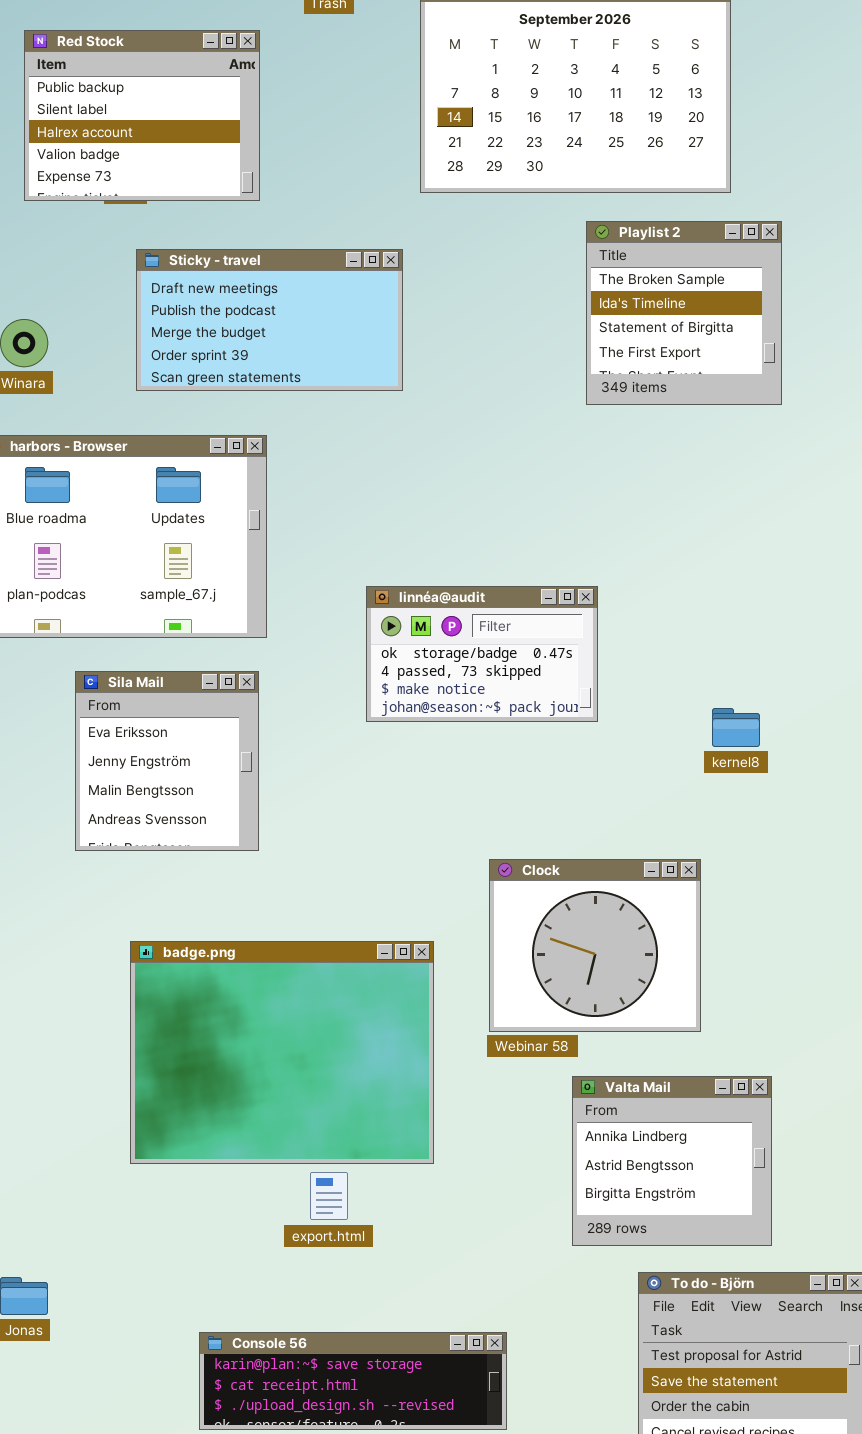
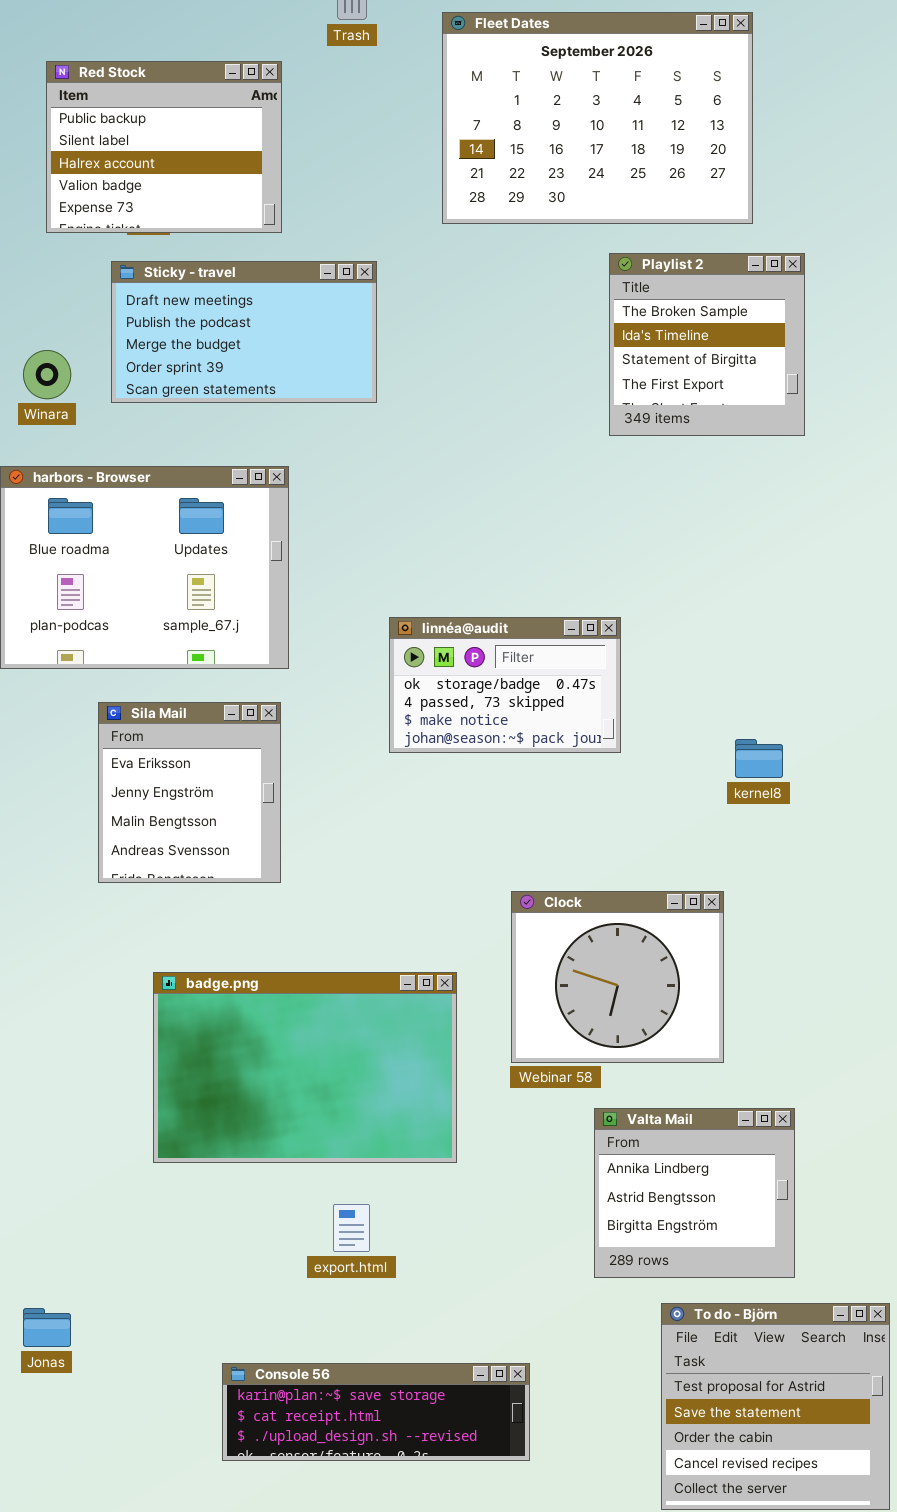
Sticky - travel: [136,249,403,391] -> [111,261,377,403], moved
badge.png: [130,941,434,1164] -> [153,972,457,1163], resized

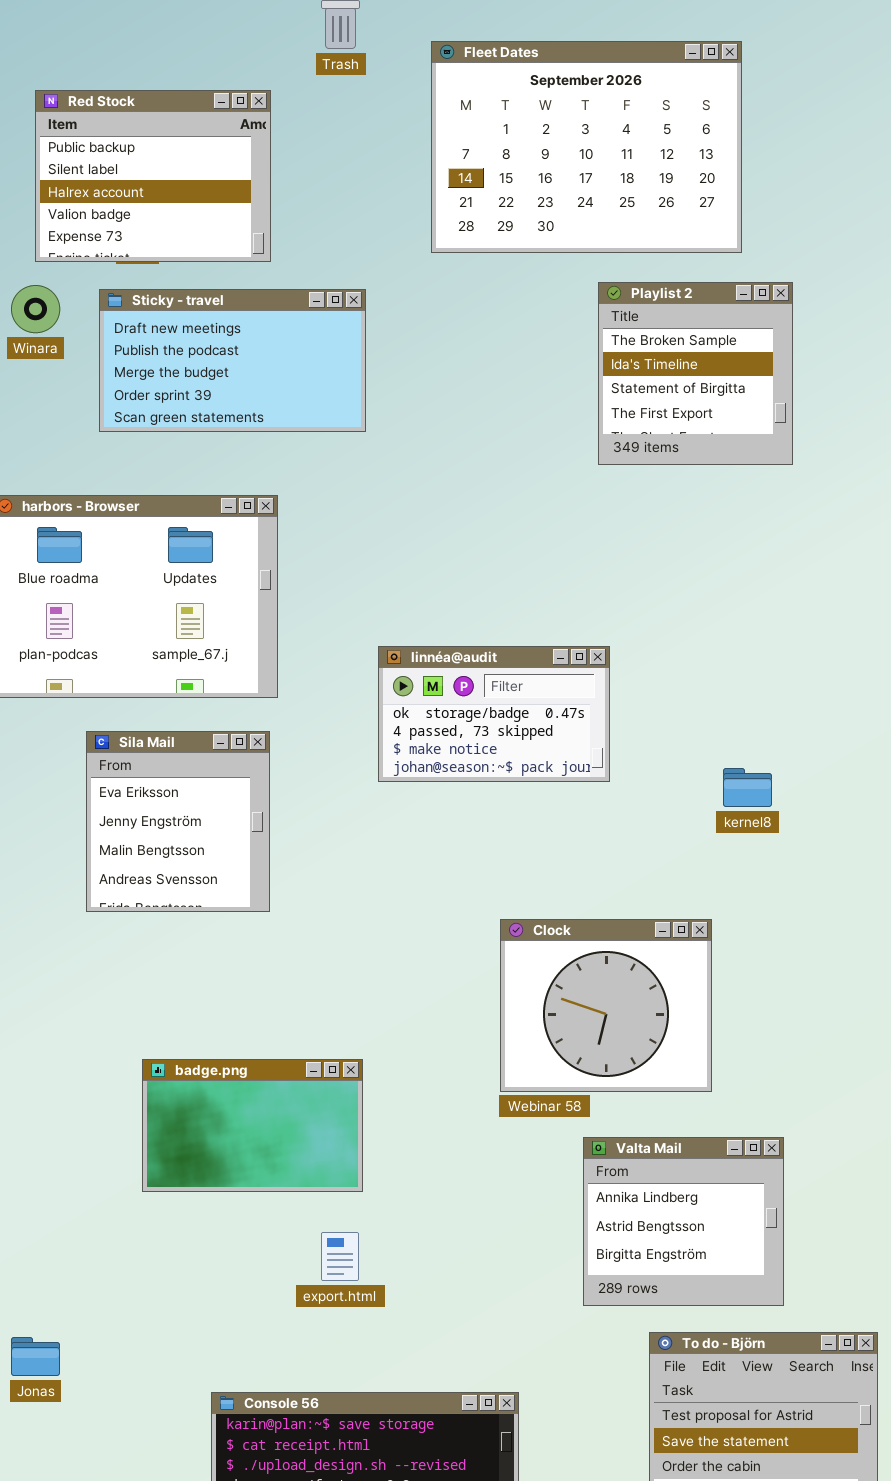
Winara: [23,350,71,399] -> [11,285,60,333], moved
badge.png: [153,972,457,1163] -> [142,1059,363,1192], resized

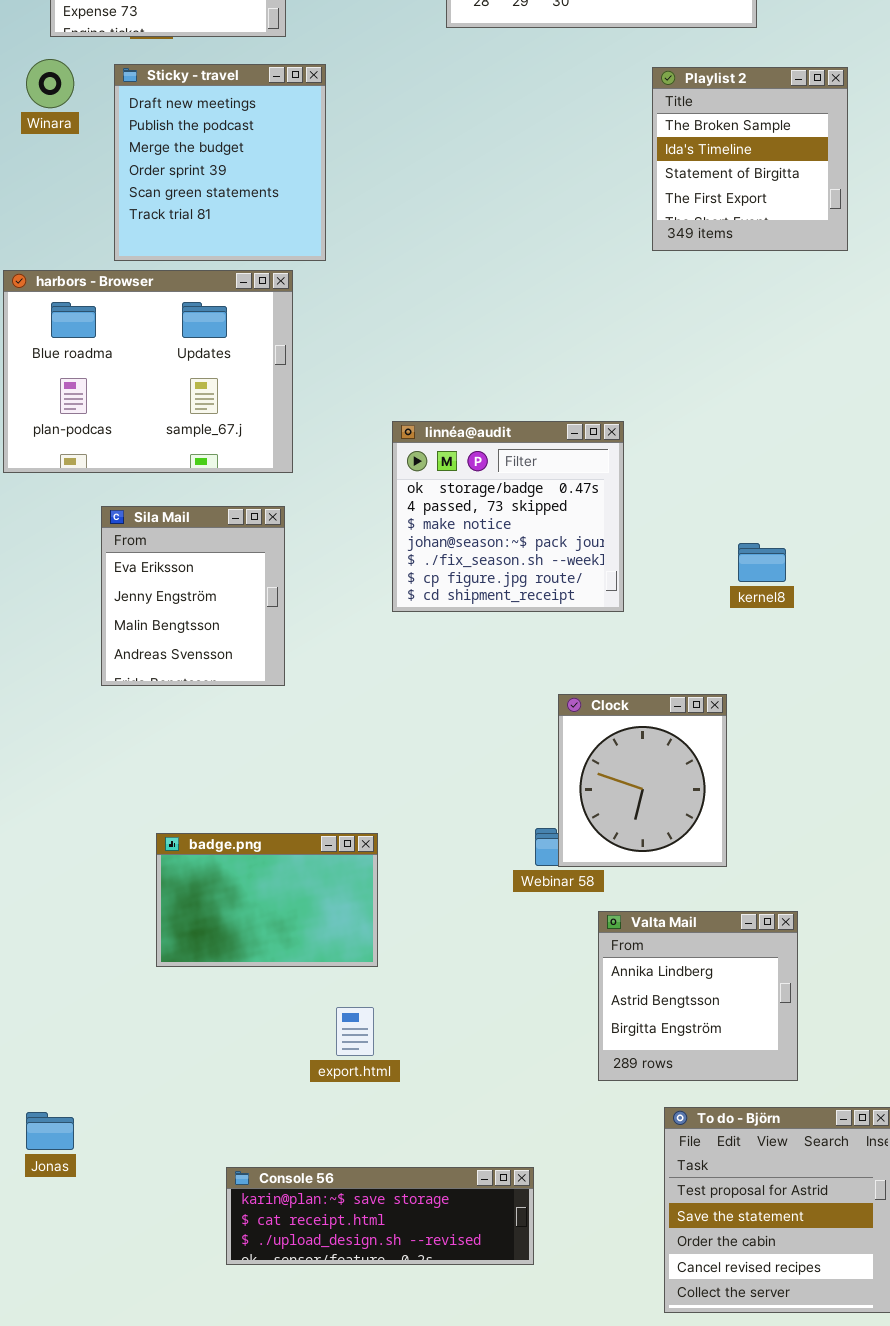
Playlist 2: [598,282,793,465] -> [652,67,848,251], moved
Sticky - travel: [99,289,366,432] -> [114,64,326,261], resized
linnéa@audit: [378,646,610,782] -> [392,421,624,612], resized
Clock: [500,919,712,1092] -> [558,694,727,867], resized

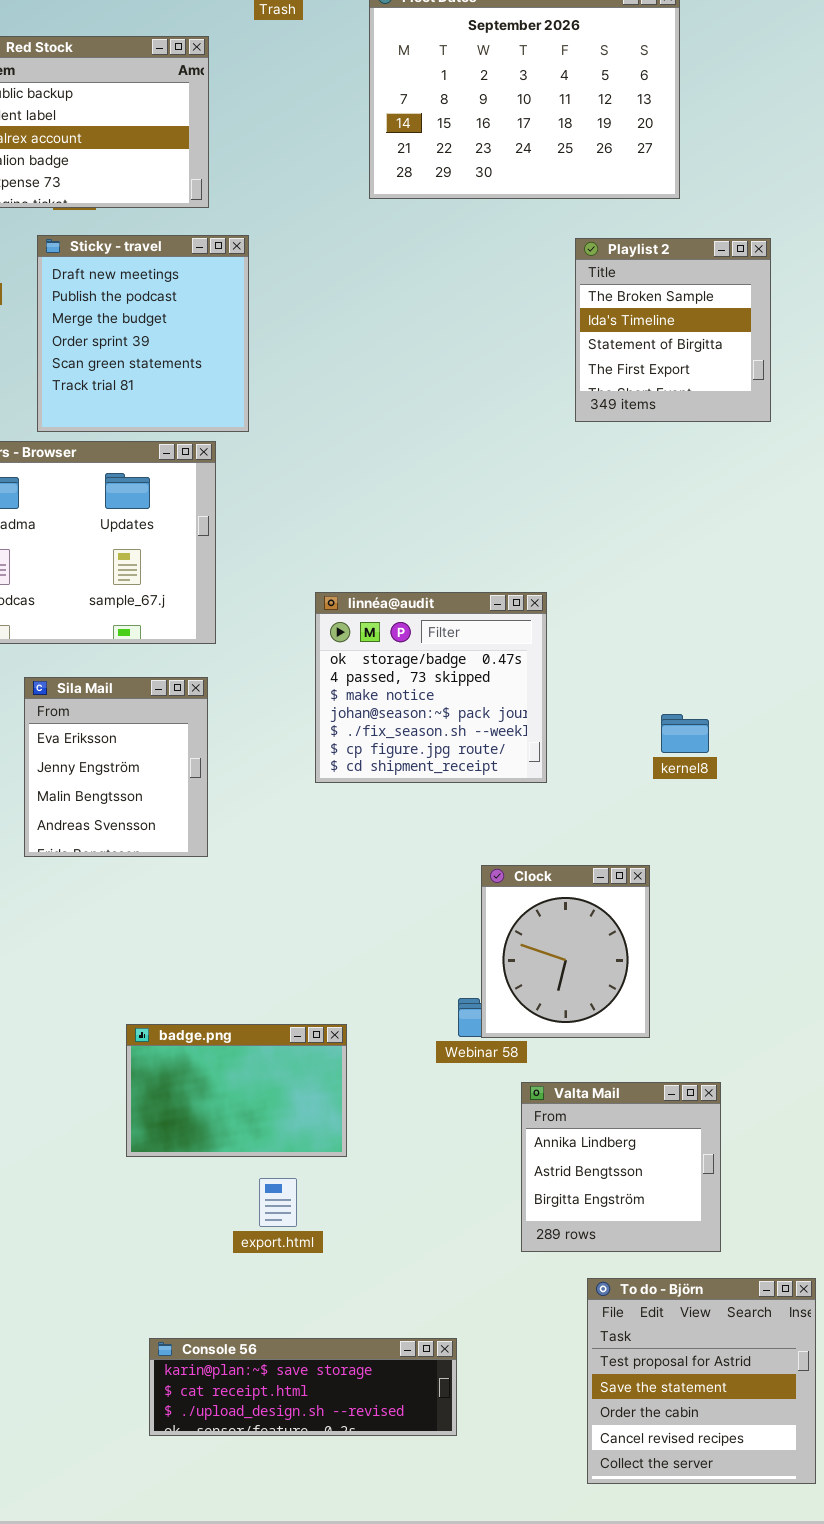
badge.png: [156,833,378,967] -> [126,1024,347,1157], moved

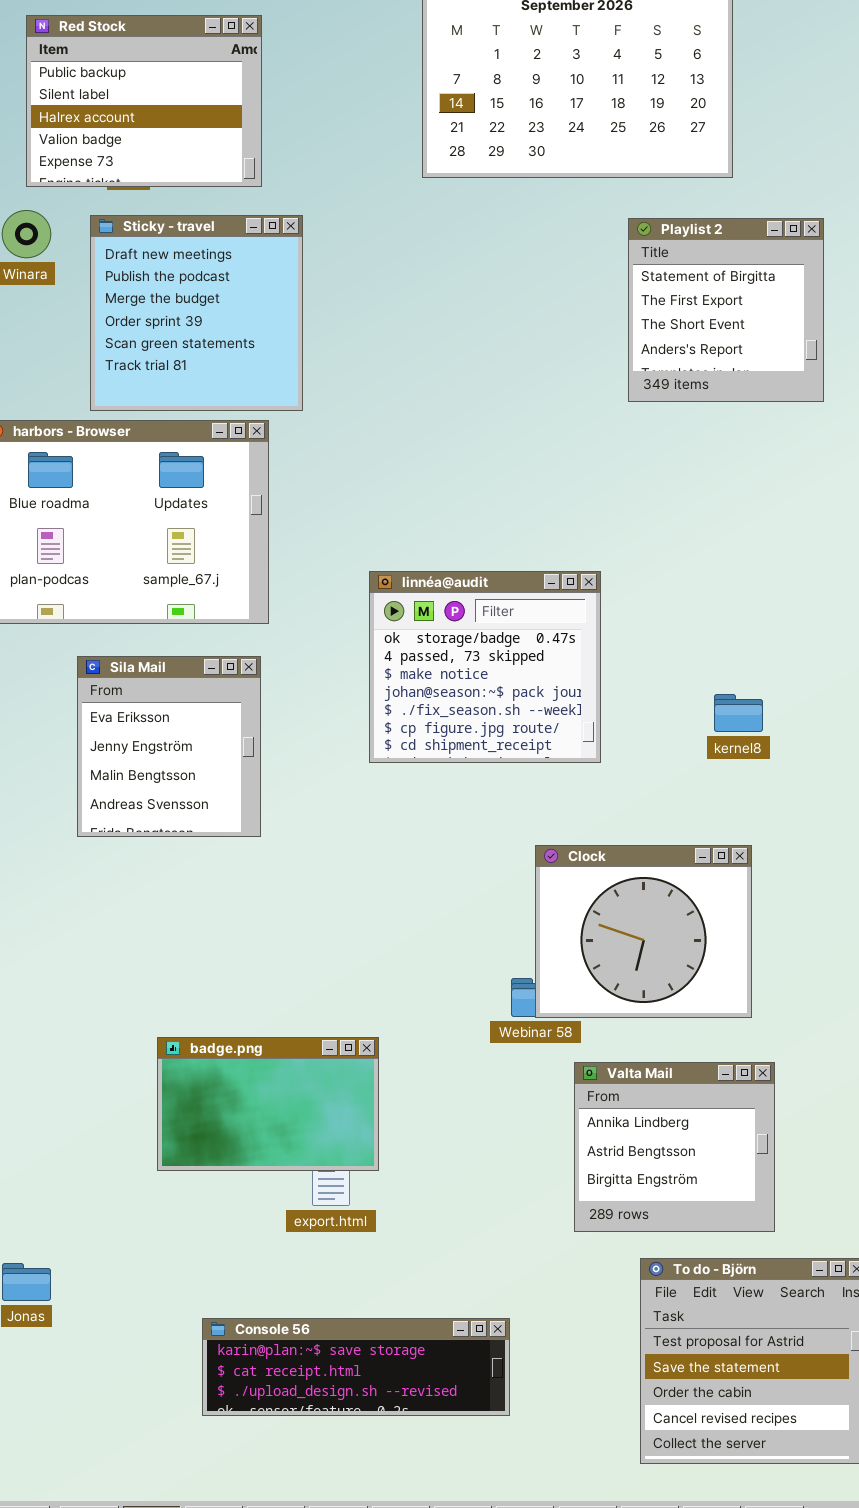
Playlist 2: [575,238,771,422] -> [628,218,824,402], scrolled down 2 rows
Clock: [481,865,650,1038] -> [535,845,752,1018], resized
badge.png: [126,1024,347,1157] -> [157,1037,379,1171], moved

